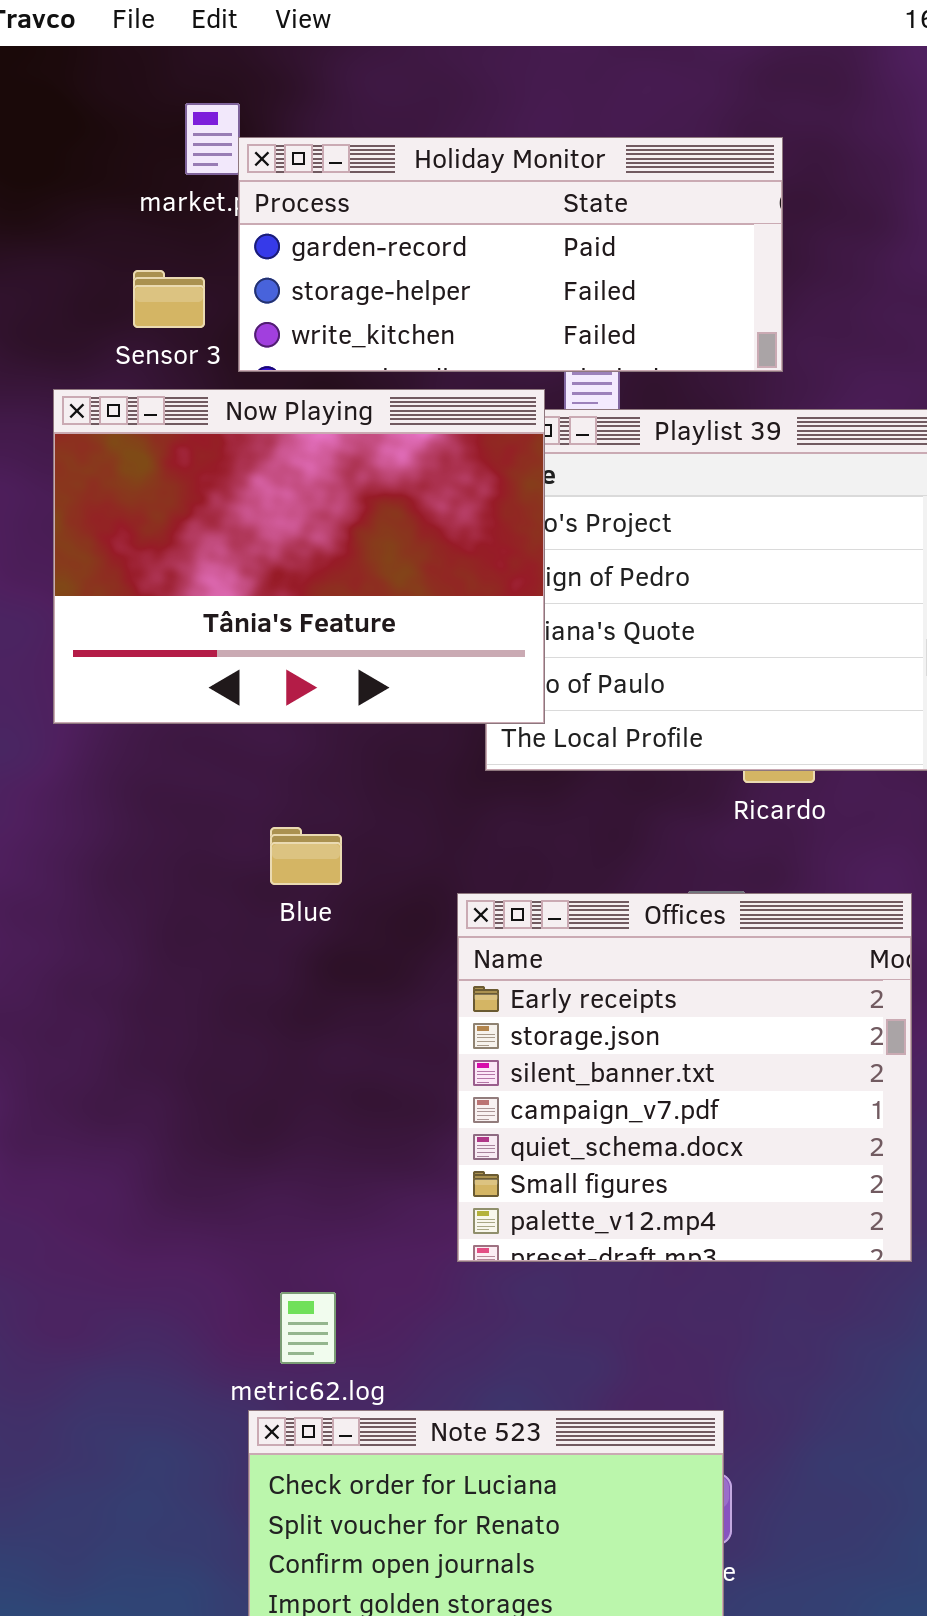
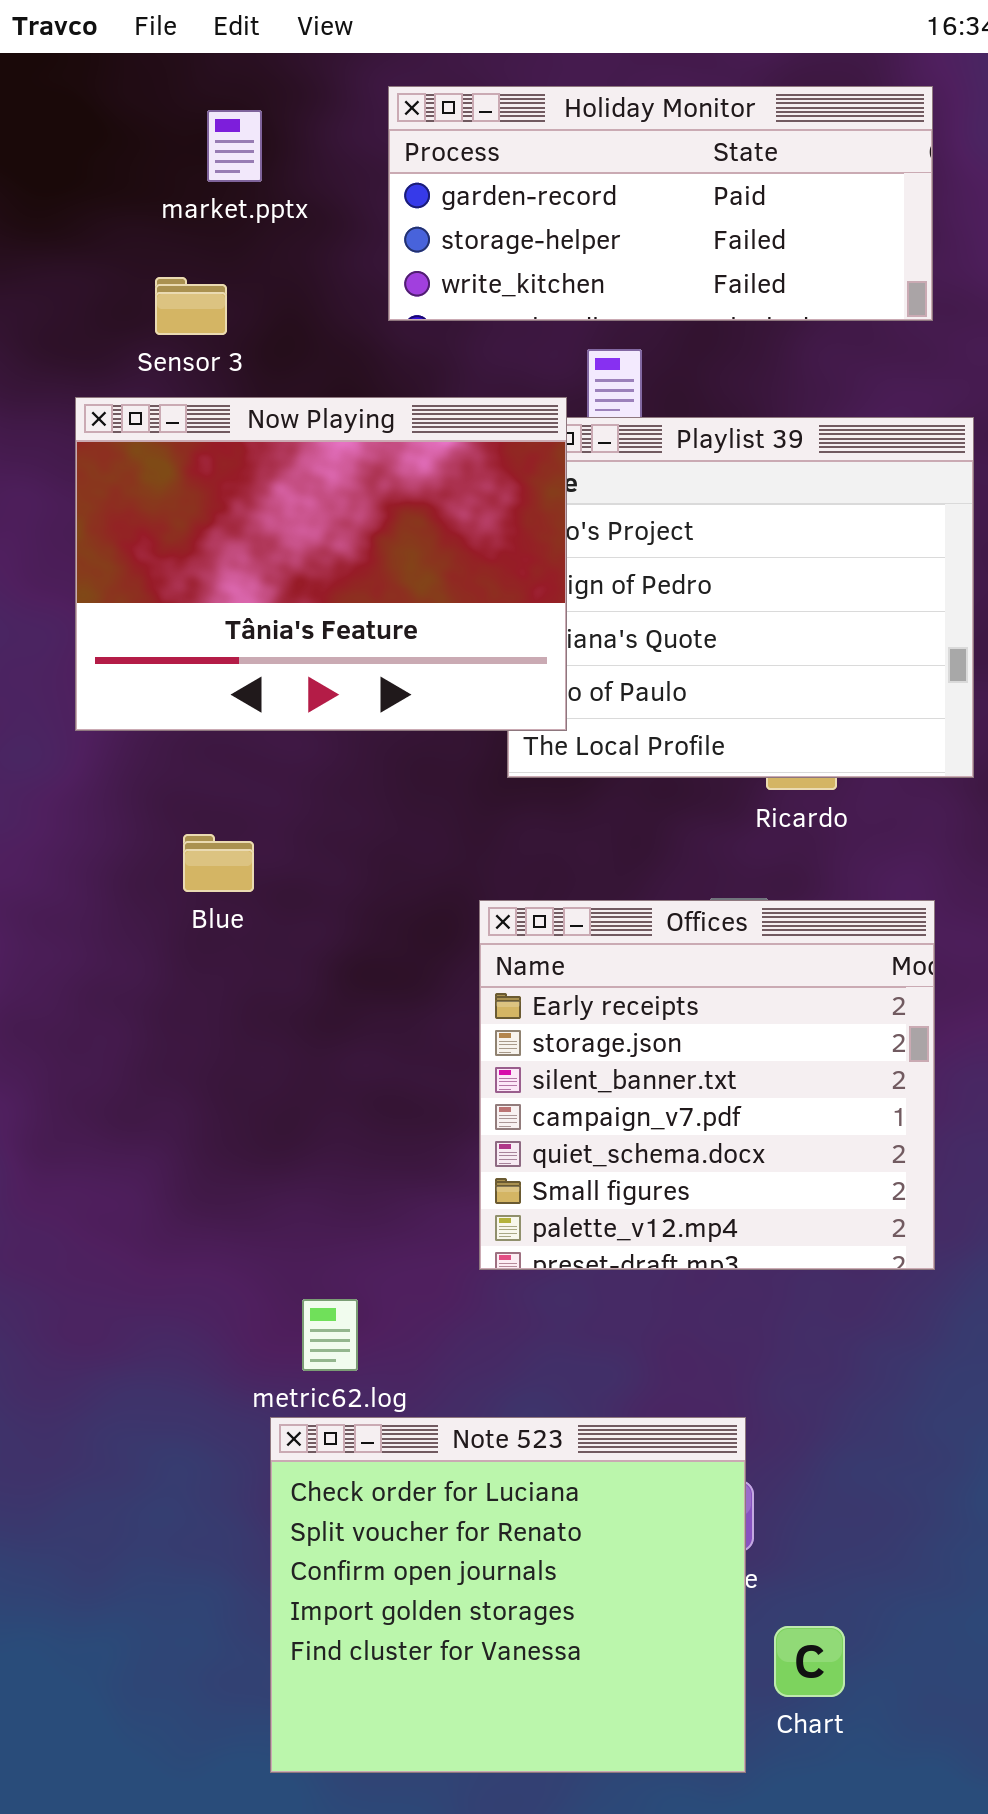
Holiday Monitor: [238,137,783,372] -> [388,86,933,321], moved
Blue: [270,827,342,885] -> [183,834,254,892], moved

